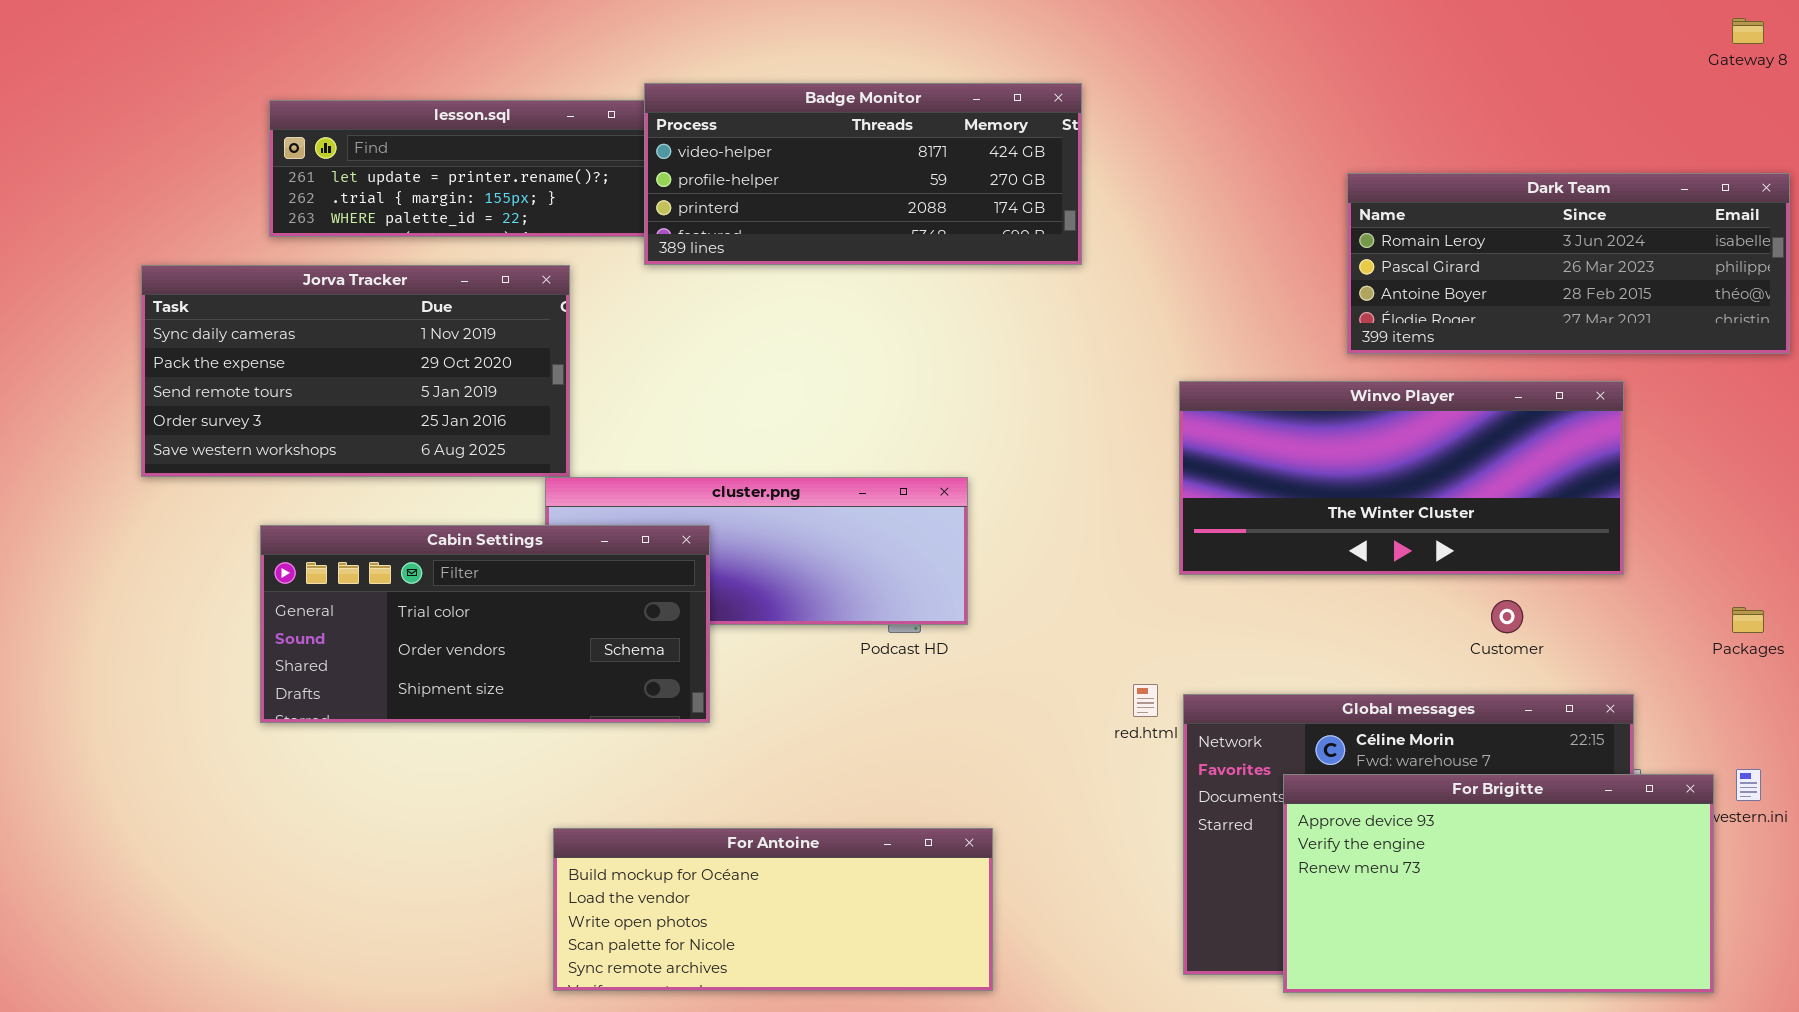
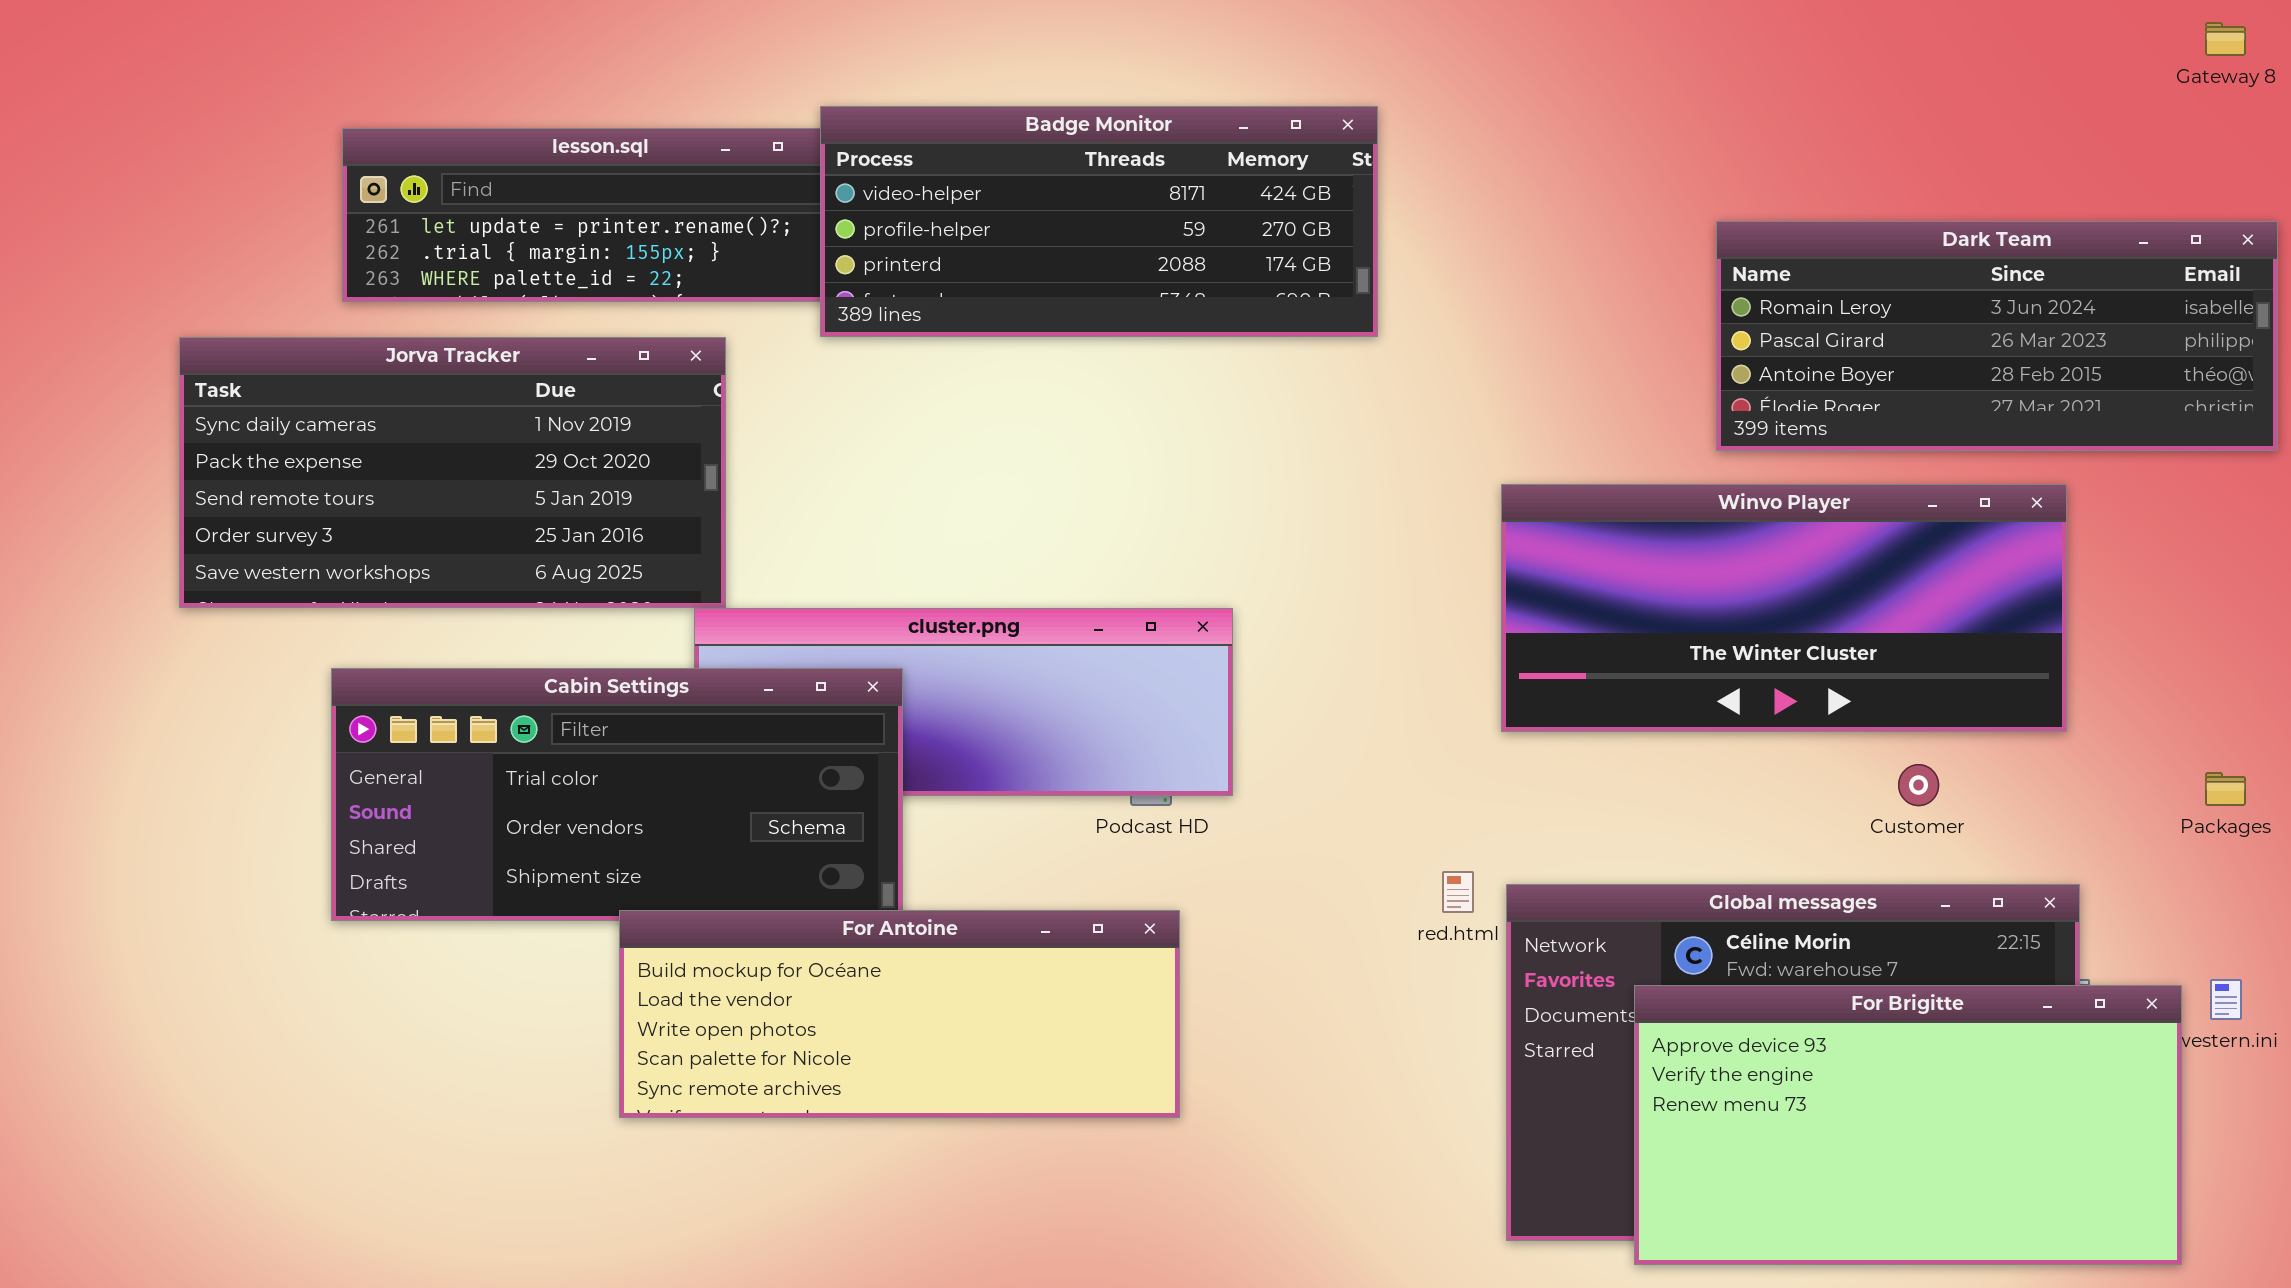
For Antoine: [553,828,993,991] -> [619,910,1180,1118], moved

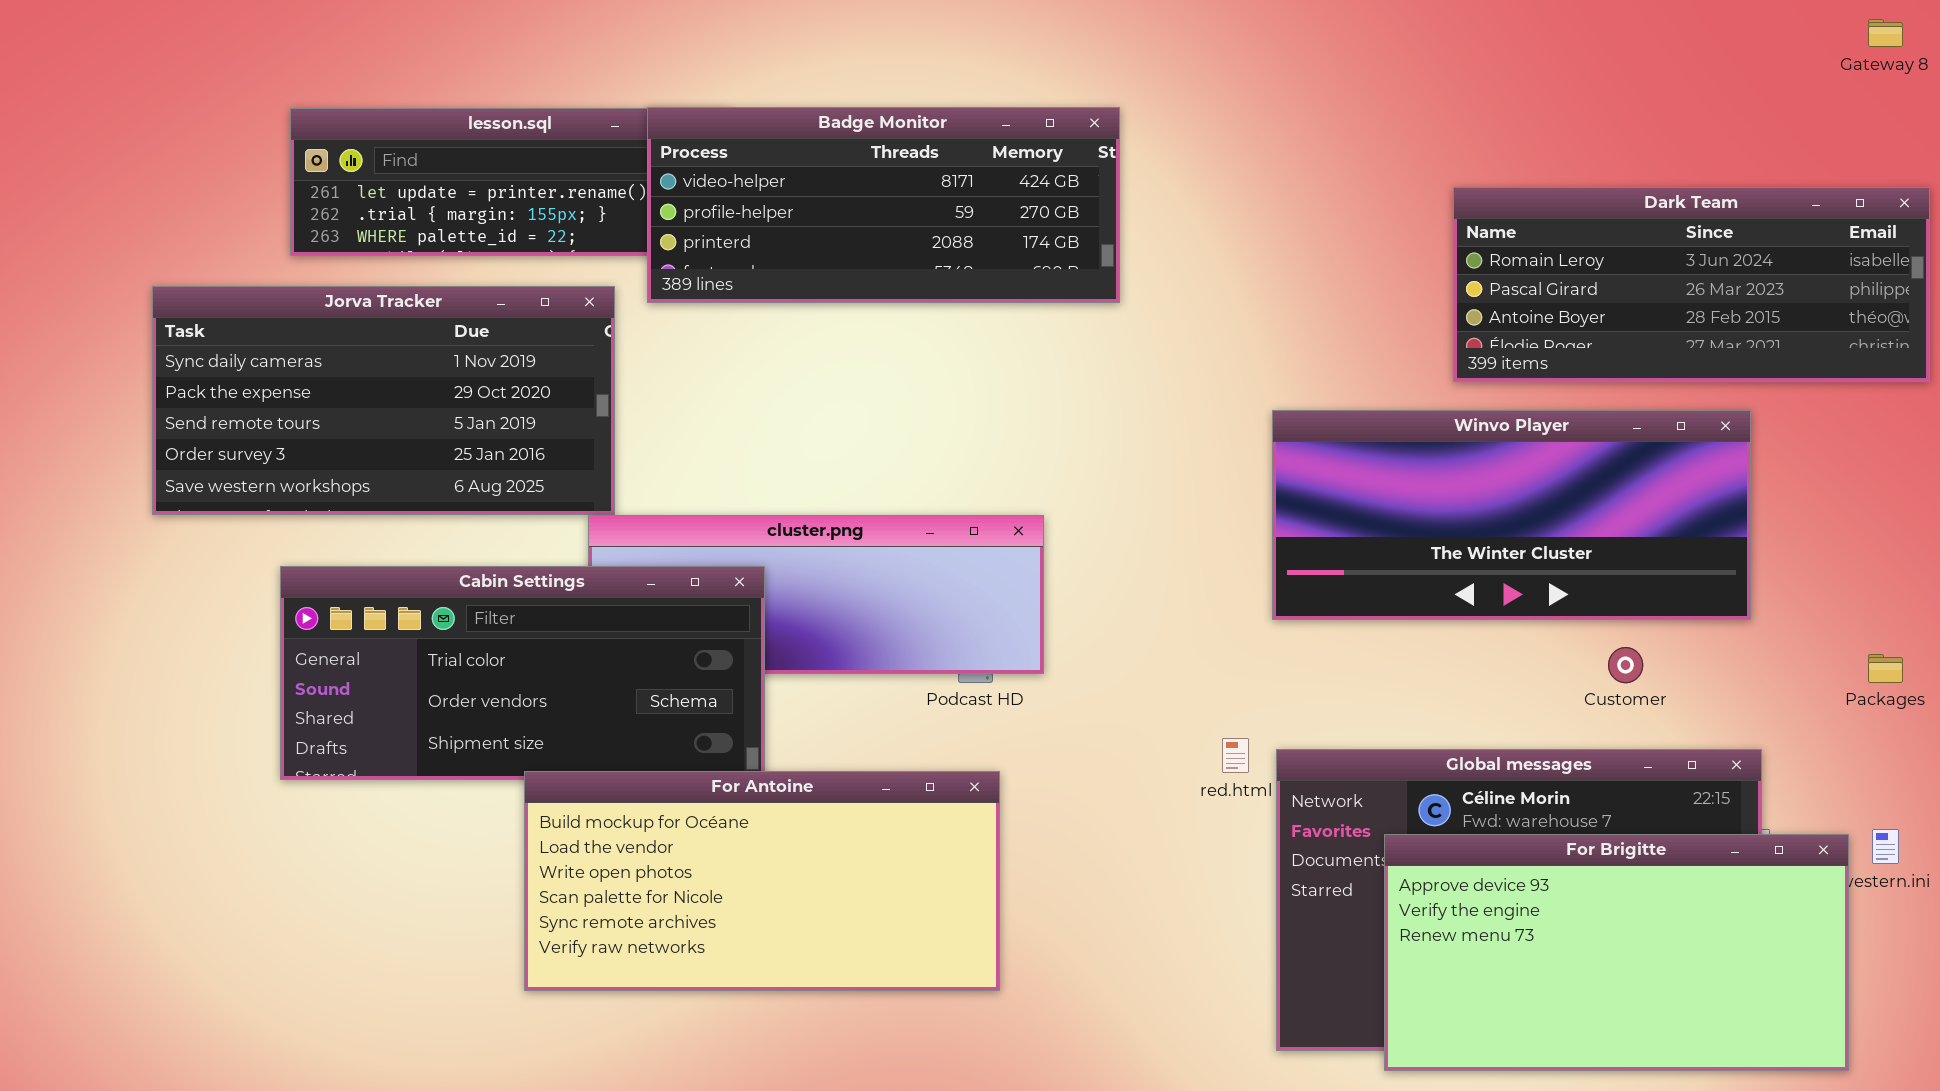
Badge Monitor: [820,106,1378,337] -> [647,107,1120,303], moved
For Antoine: [619,910,1180,1118] -> [524,771,1000,991], resized

